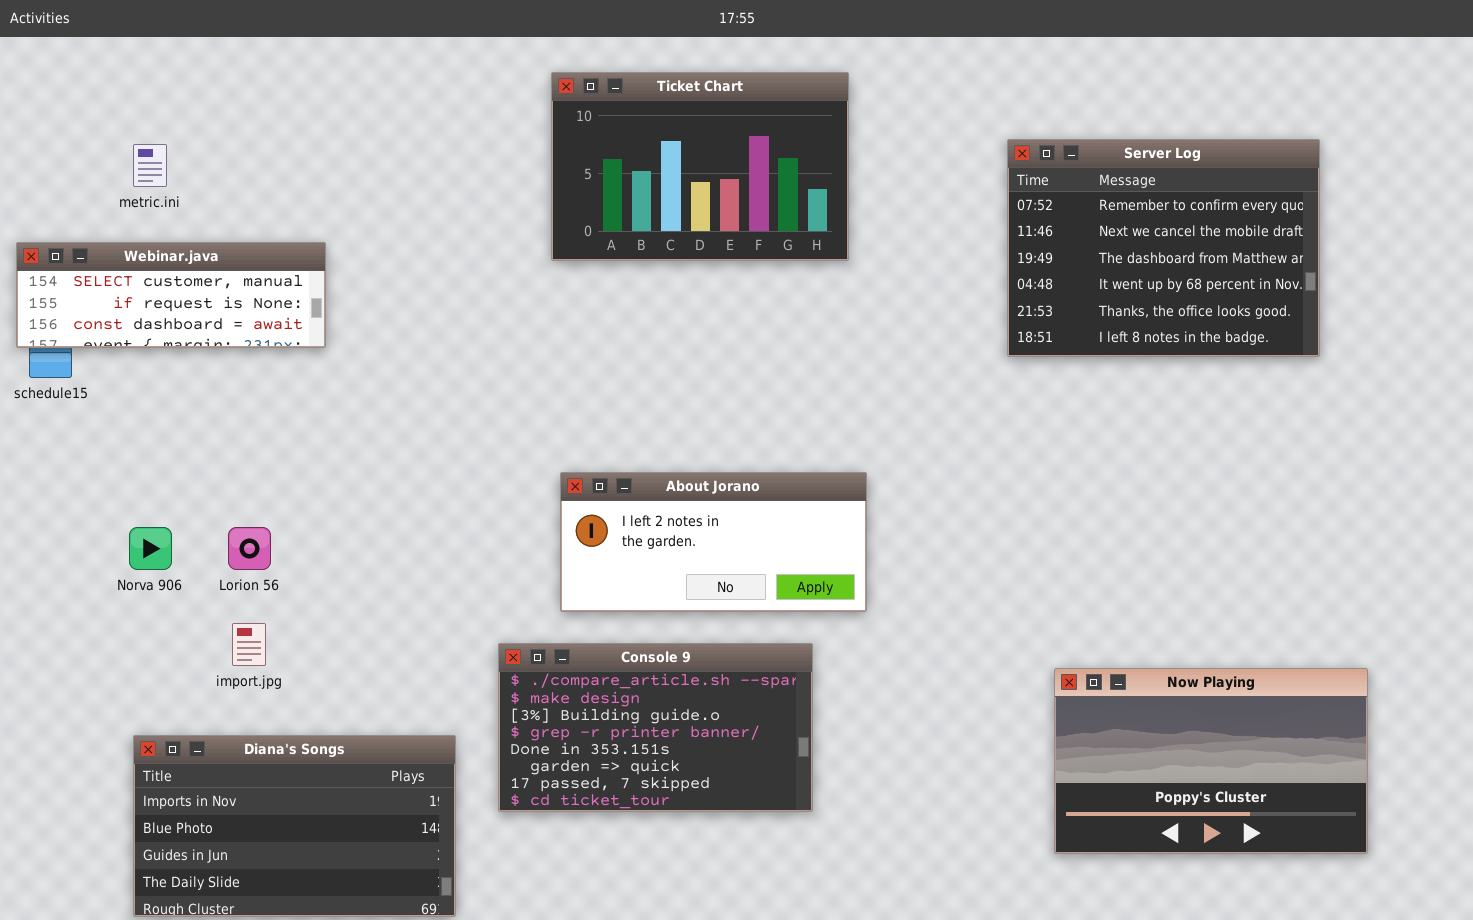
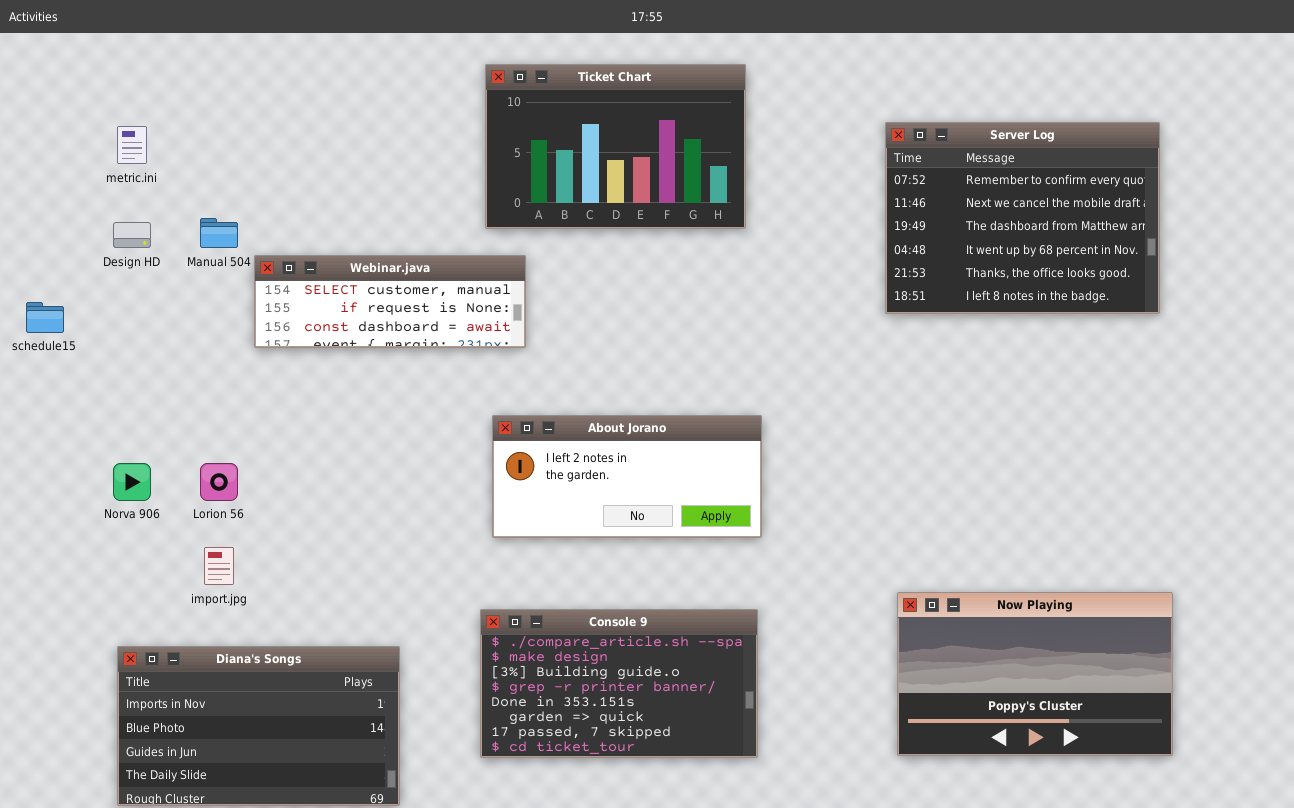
Webinar.java: [16,242,326,348] -> [254,255,526,348], moved
Console 9: [498,643,813,812] -> [480,609,758,758], moved
Now Playing: [1054,668,1368,854] -> [897,592,1173,756], moved

